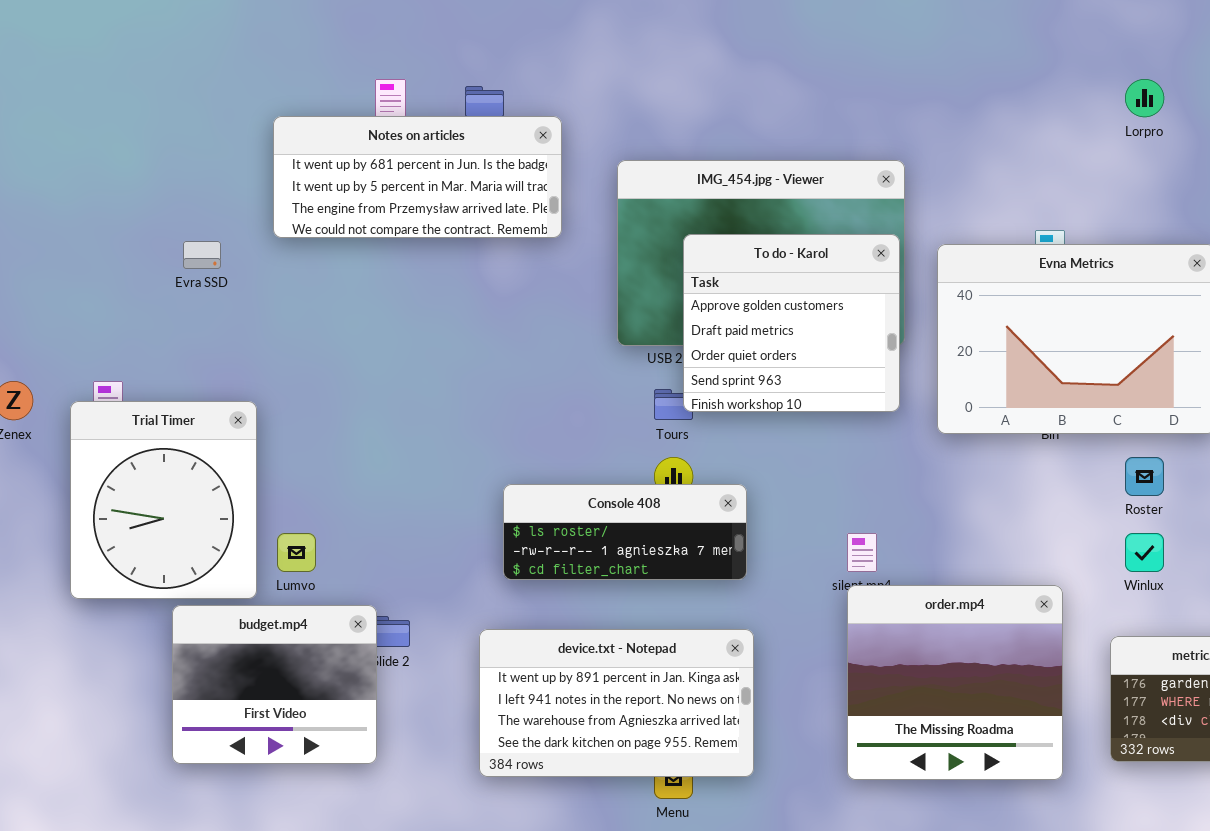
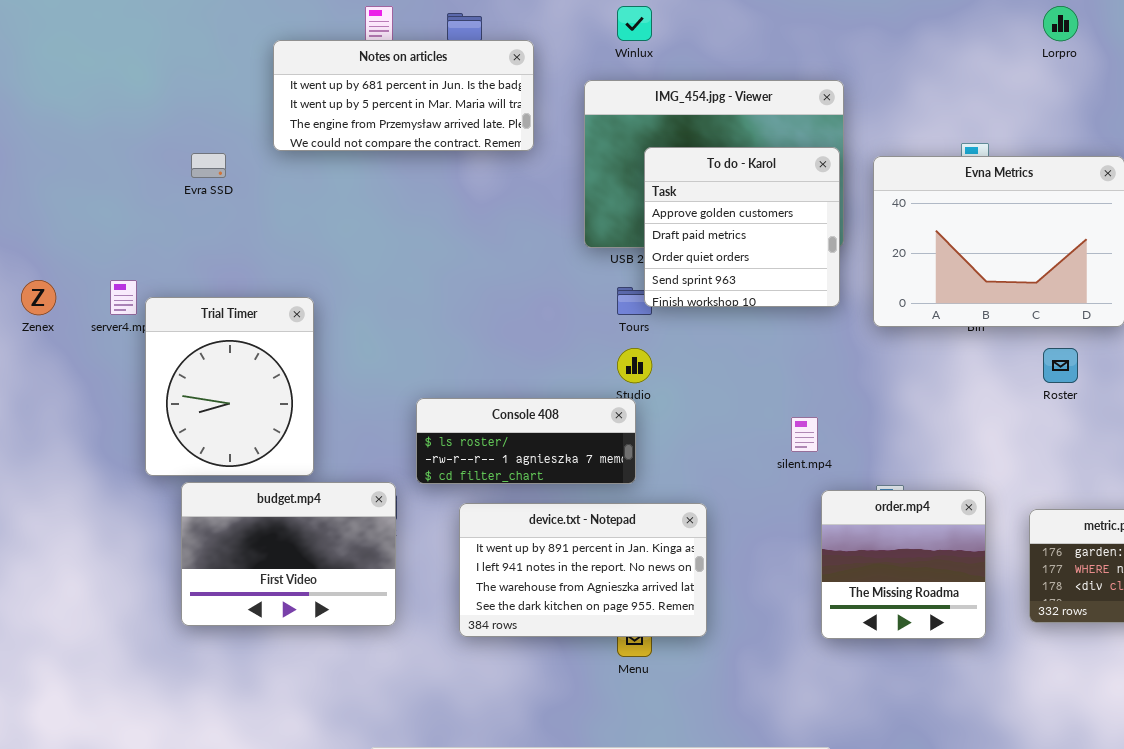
Trial Timer: [70,401,257,599] -> [145,297,314,476], moved
Console 408: [503,484,747,580] -> [416,398,636,484], moved
Winlux: [1125,533,1164,572] -> [617,6,652,41], moved
order.mp4: [847,585,1063,780] -> [821,490,986,639], resized
budget.mp4: [172,605,377,764] -> [181,482,396,626], resized

